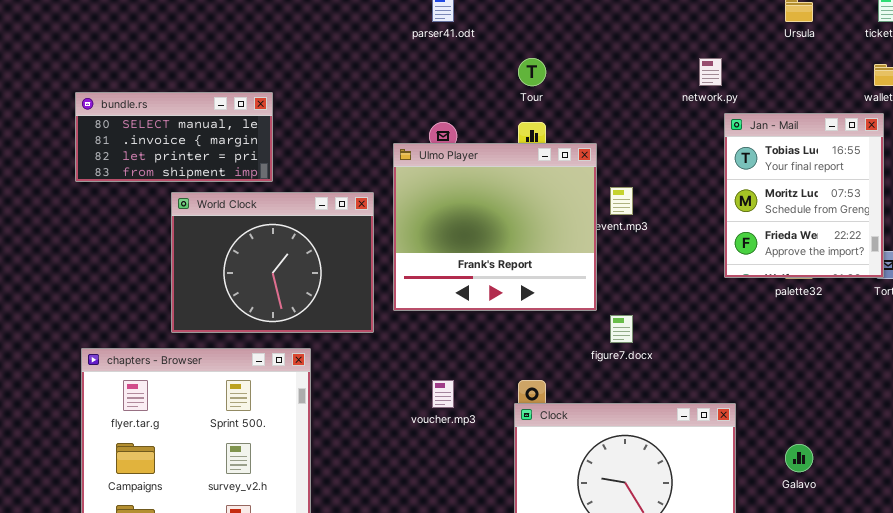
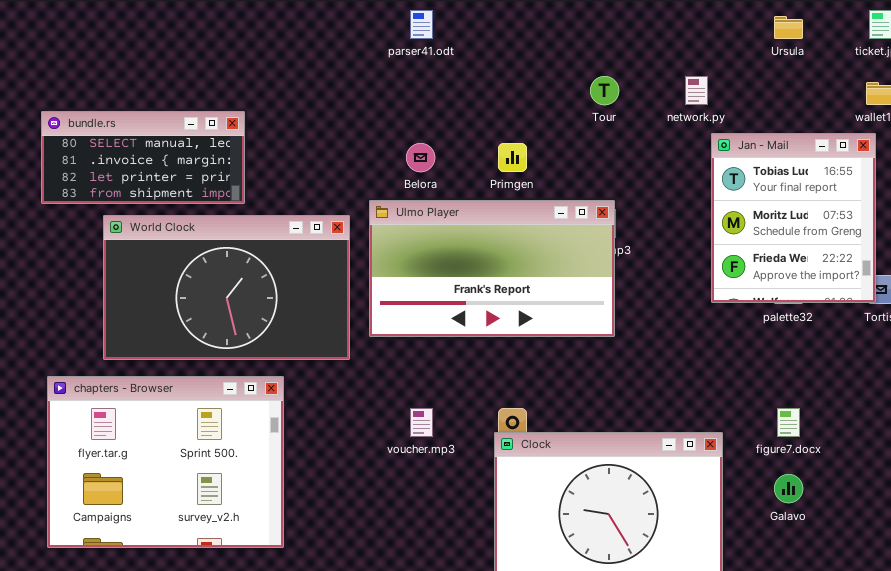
Tour: [518,58,546,86] -> [590,76,619,105], moved
Ulmo Player: [393,143,597,311] -> [369,200,615,337], resized
World Clock: [171,192,374,333] -> [103,215,350,360], resized
figure7.docx: [610,315,633,343] -> [777,408,800,437], moved

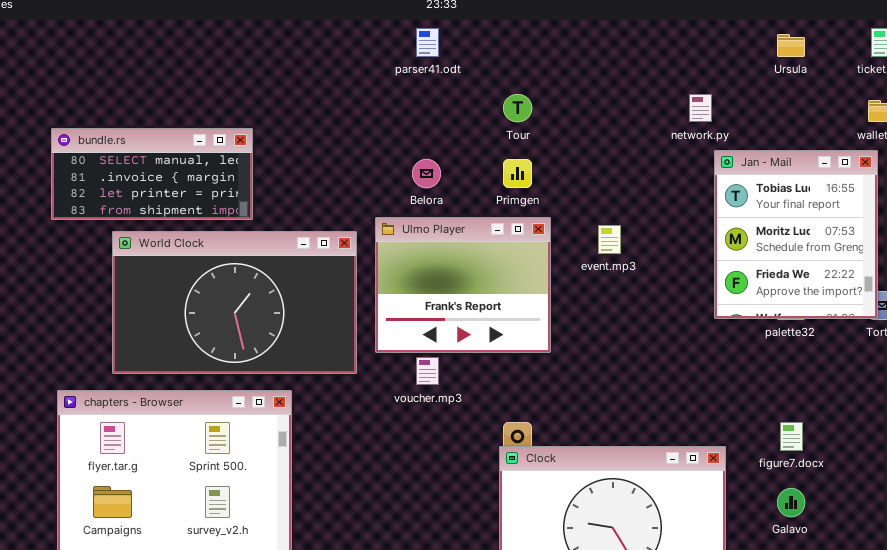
Tour: [590,76,619,105] -> [503,94,532,122], moved
Ulmo Player: [369,200,615,337] -> [375,217,551,353], resized
voucher.mp3: [410,408,433,437] -> [416,357,439,385], moved

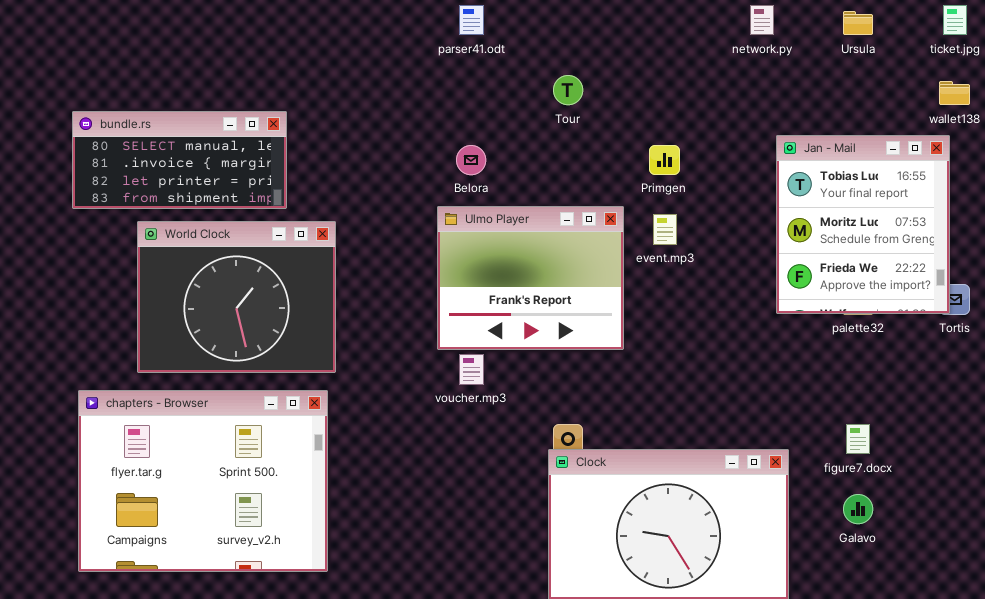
network.py: [689,94,712,122] -> [750,5,774,35], moved
Primgen: [503,159,532,188] -> [649,145,680,175], moved
Ulmo Player: [375,217,551,353] -> [437,206,624,350], moved
World Clock: [112,231,357,374] -> [137,221,336,373], resized

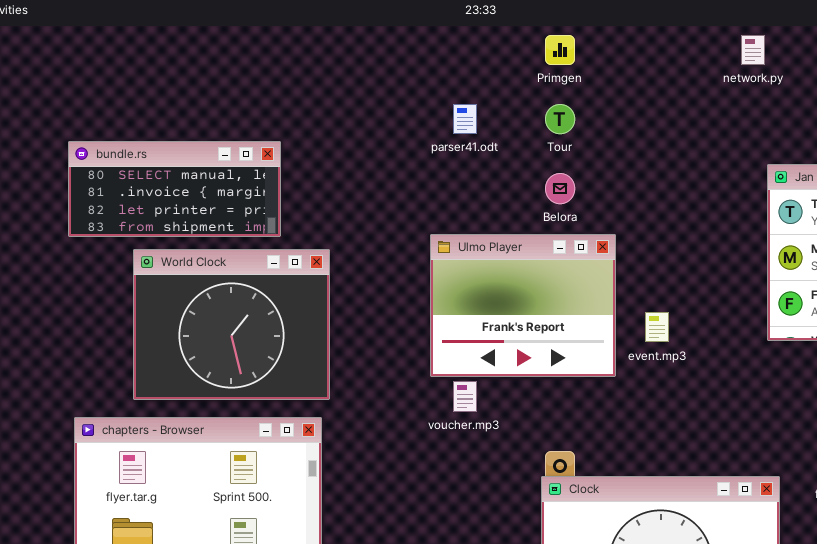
parser41.odt: [459,5,484,35] -> [453,104,477,134], moved
Belora: [456,145,486,175] -> [545,173,575,204], moved
Primgen: [649,145,680,175] -> [545,35,575,65], moved
event.mp3: [653,214,677,245] -> [645,312,669,342], moved

